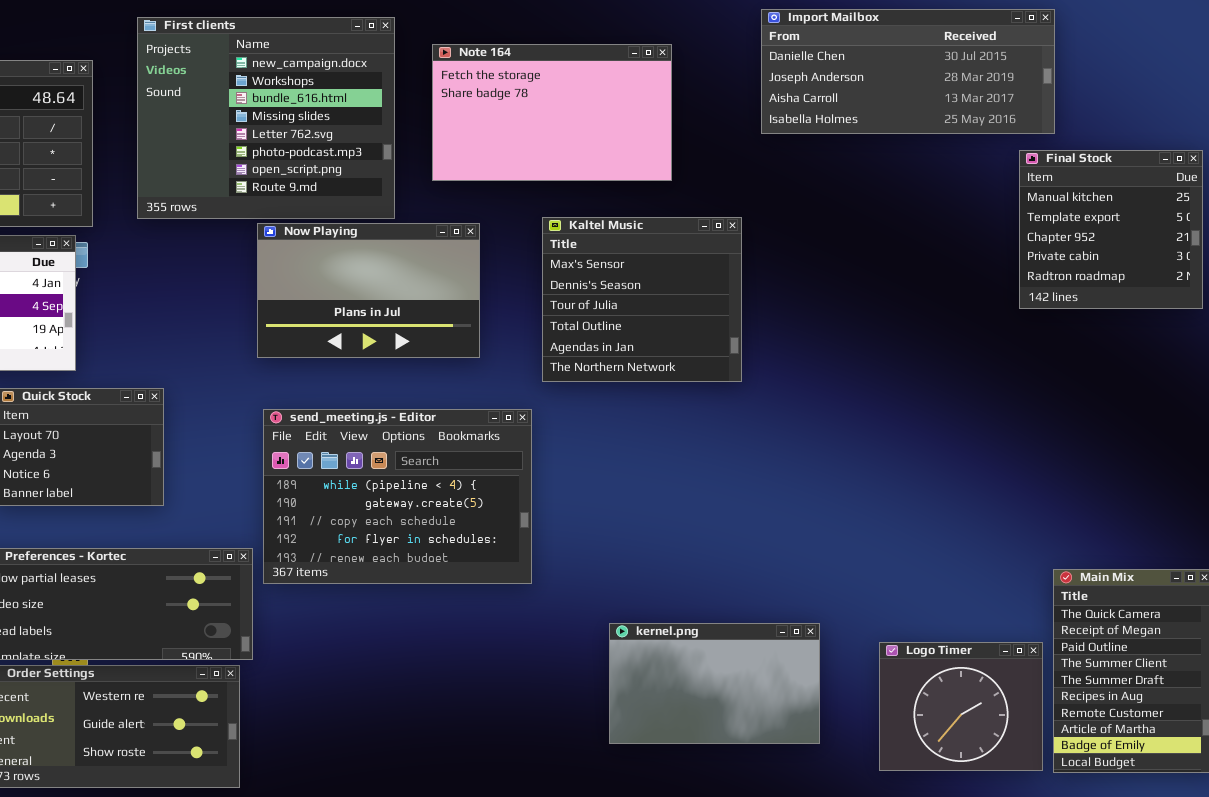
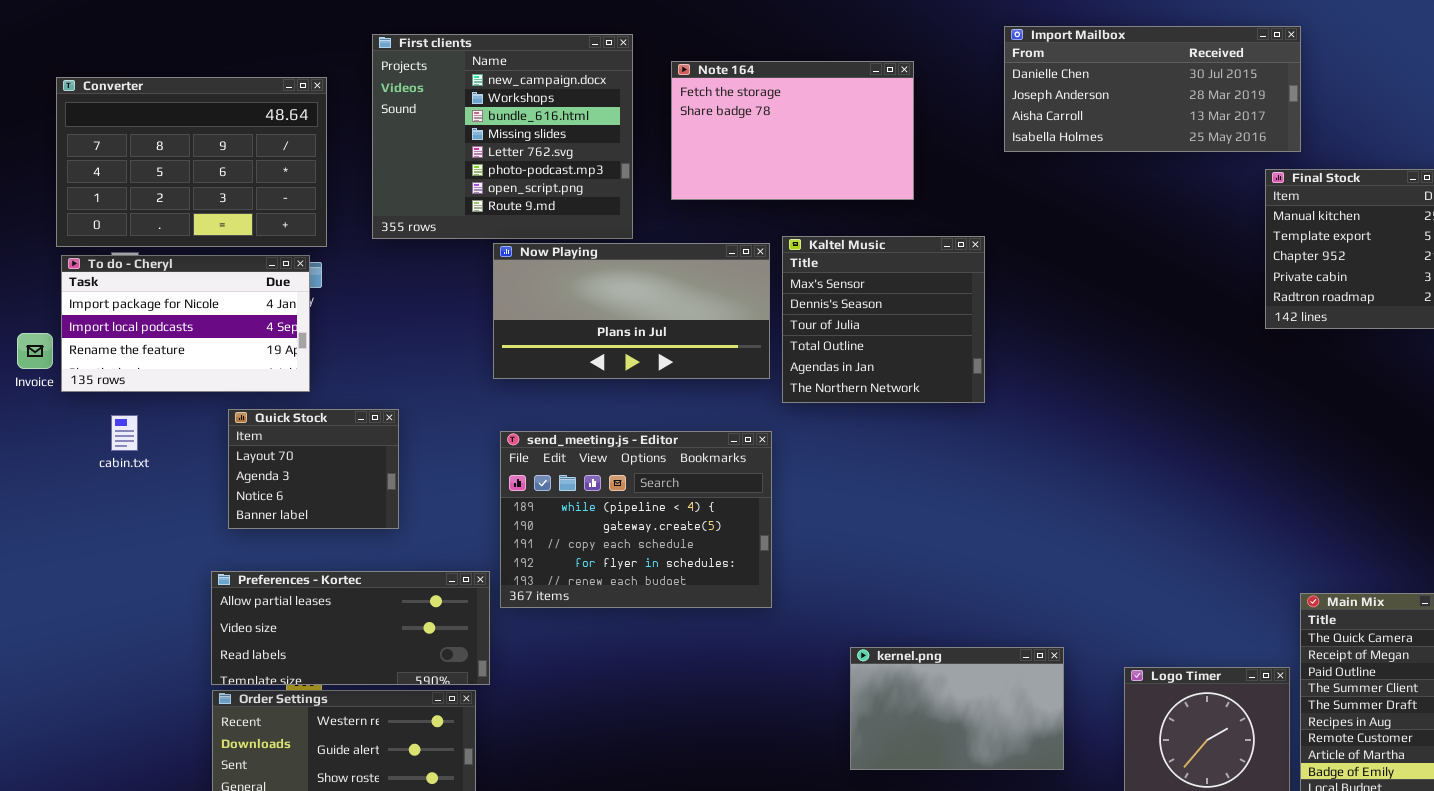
Now Playing: [257,223,480,358] -> [493,243,770,379], resized

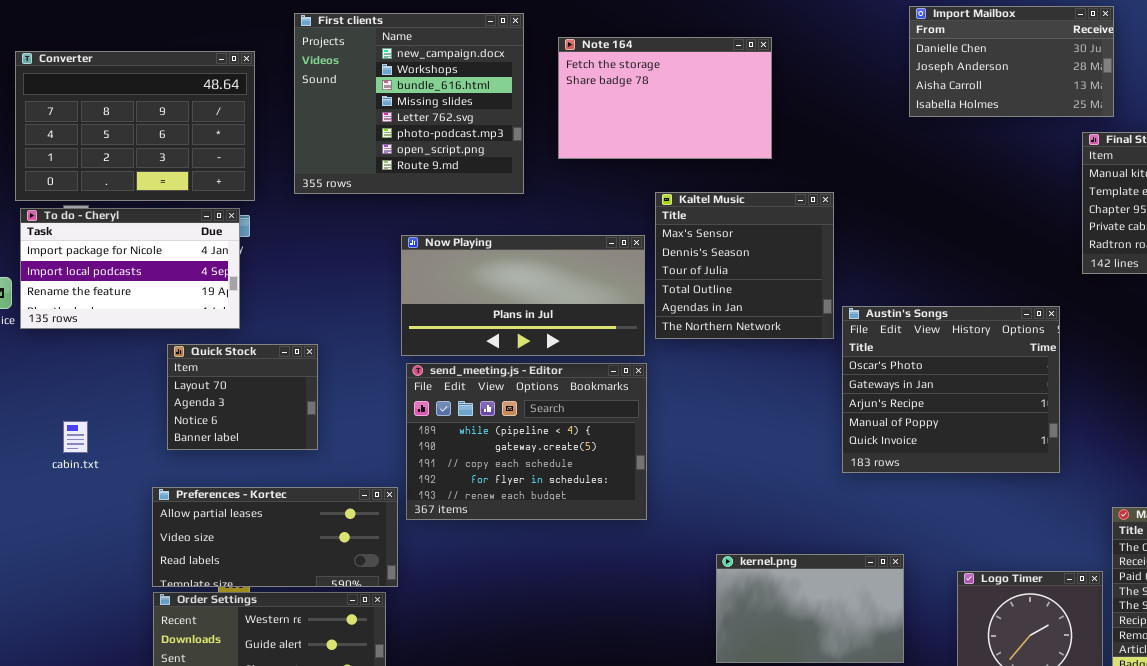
Import Mailbox: [1004,26,1301,152] -> [909,6,1114,117], resized
Now Playing: [493,243,770,379] -> [401,235,645,356], moved
Austin's Songs: none -> [842,306,1060,473], opened
cabin.txt: [111,415,138,451] -> [63,421,88,453], moved

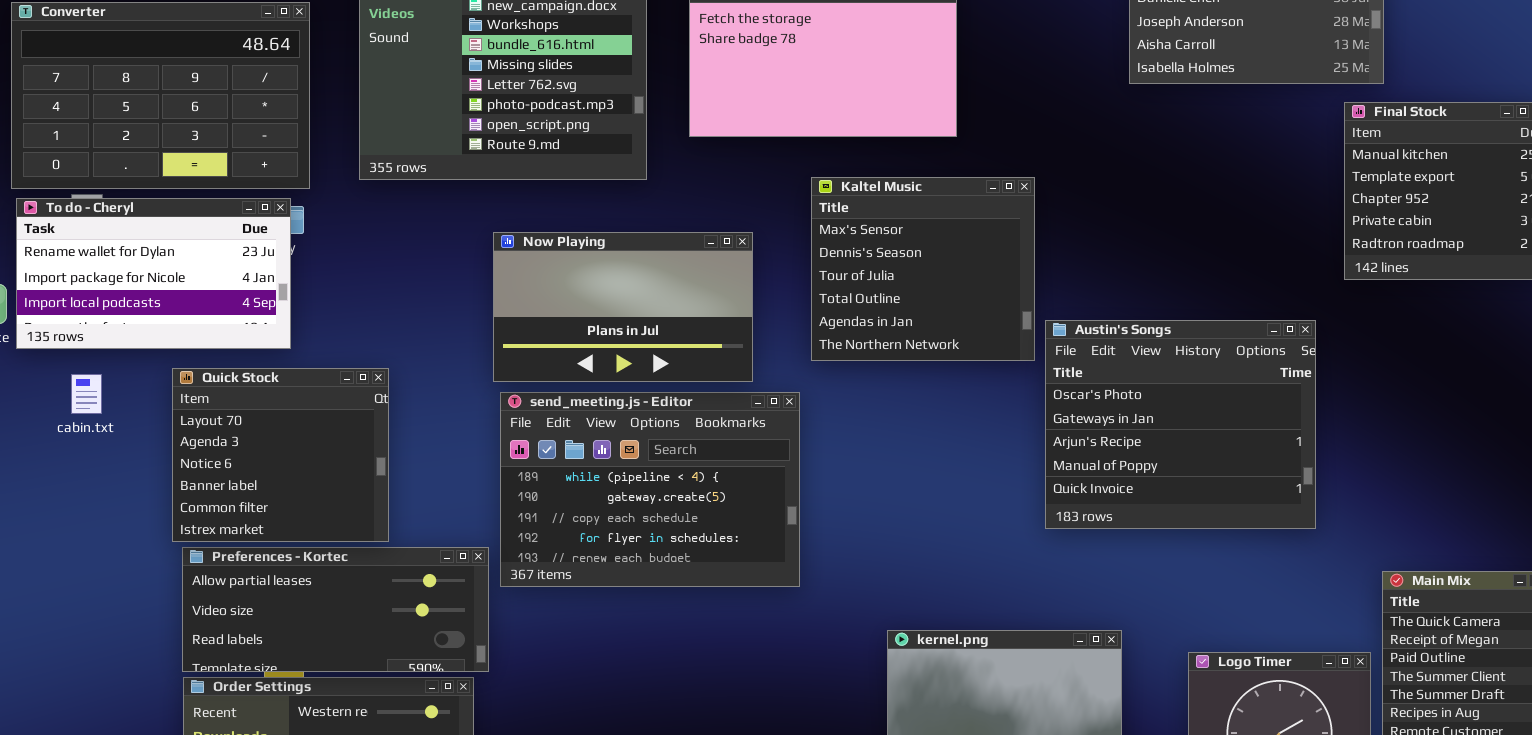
To do - Cheryl: [20,208,240,329] -> [16,198,291,349], scrolled up 1 row
Now Playing: [401,235,645,356] -> [493,232,753,382], resized
Quick Stock: [167,344,318,450] -> [172,368,389,542], resized
cabin.txt: [63,421,88,453] -> [71,374,102,414], moved

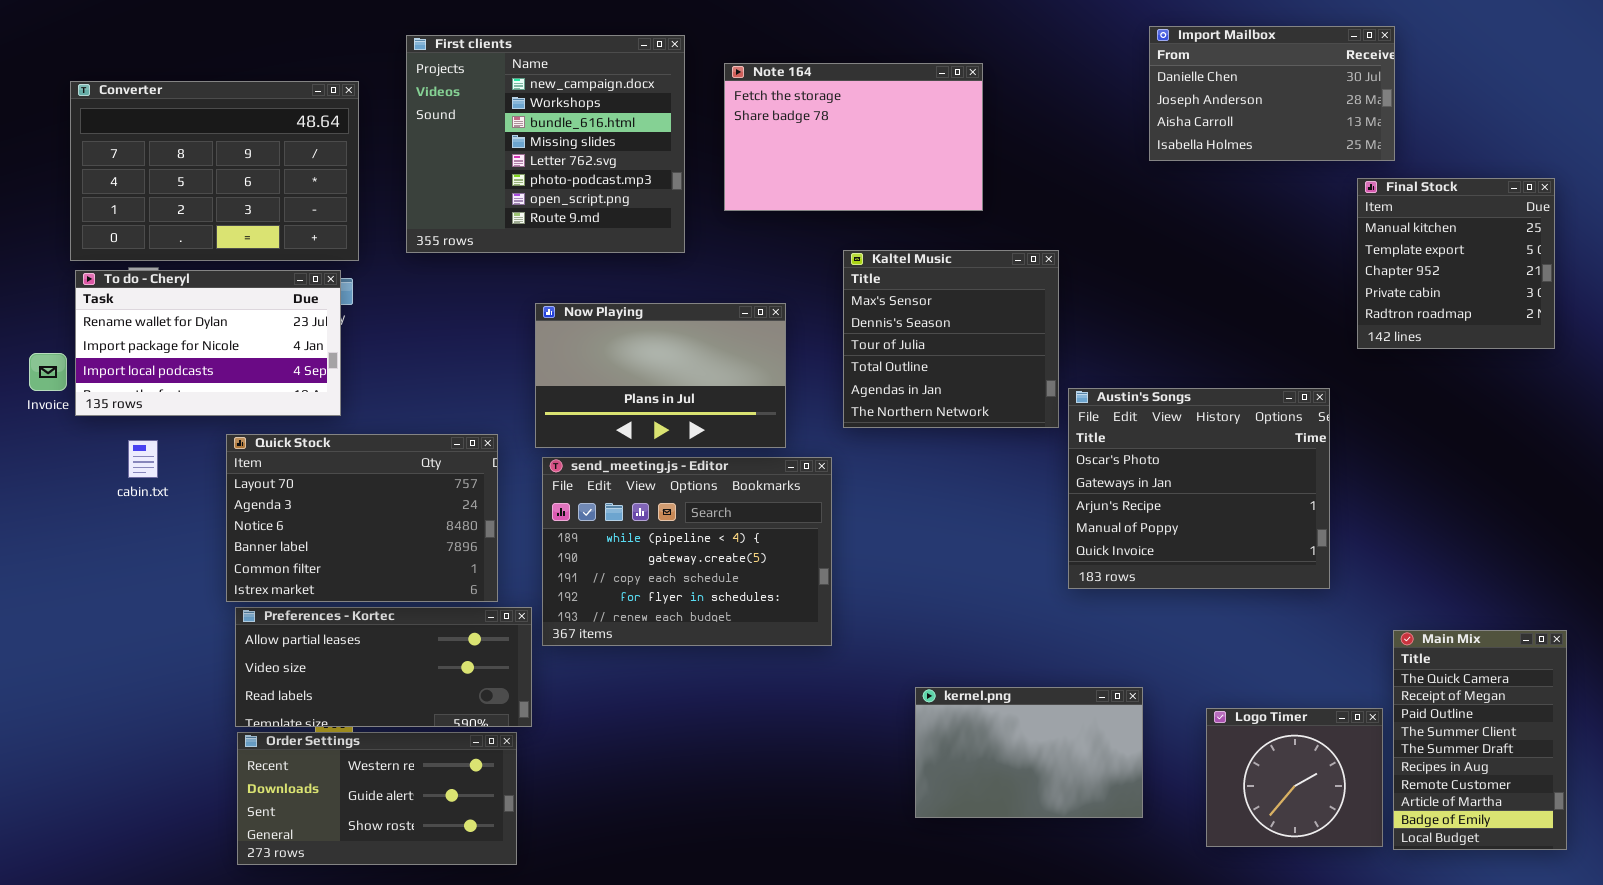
Quick Stock: [172,368,389,542] -> [226,434,498,602], resized

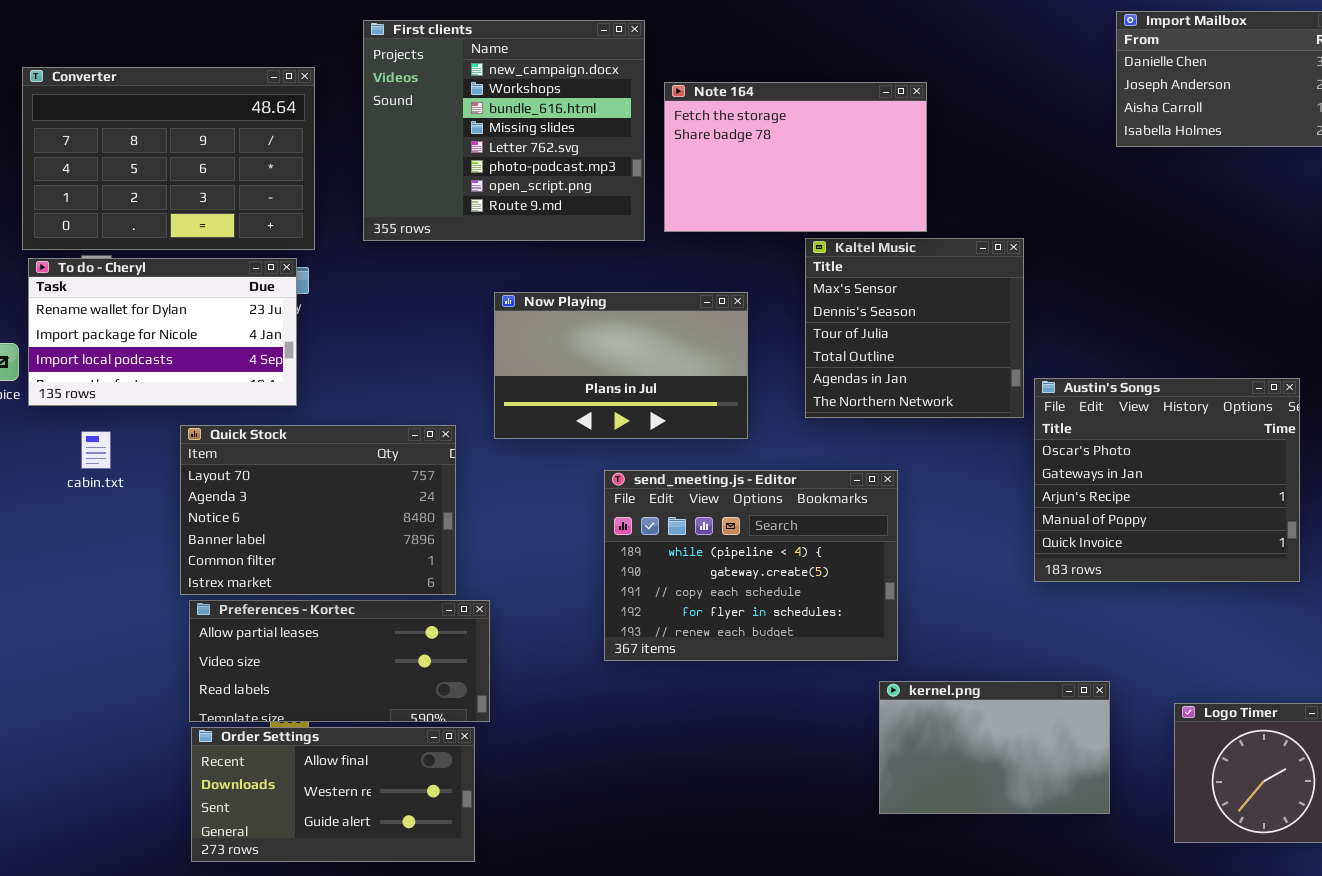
Note 164: [724,63,983,211] -> [664,82,927,232], moved
send_meeting.js - Editor: [542,457,832,646] -> [604,470,898,661], moved
Order Settings: [237,732,517,865] -> [191,727,475,862], scrolled up 1 row

